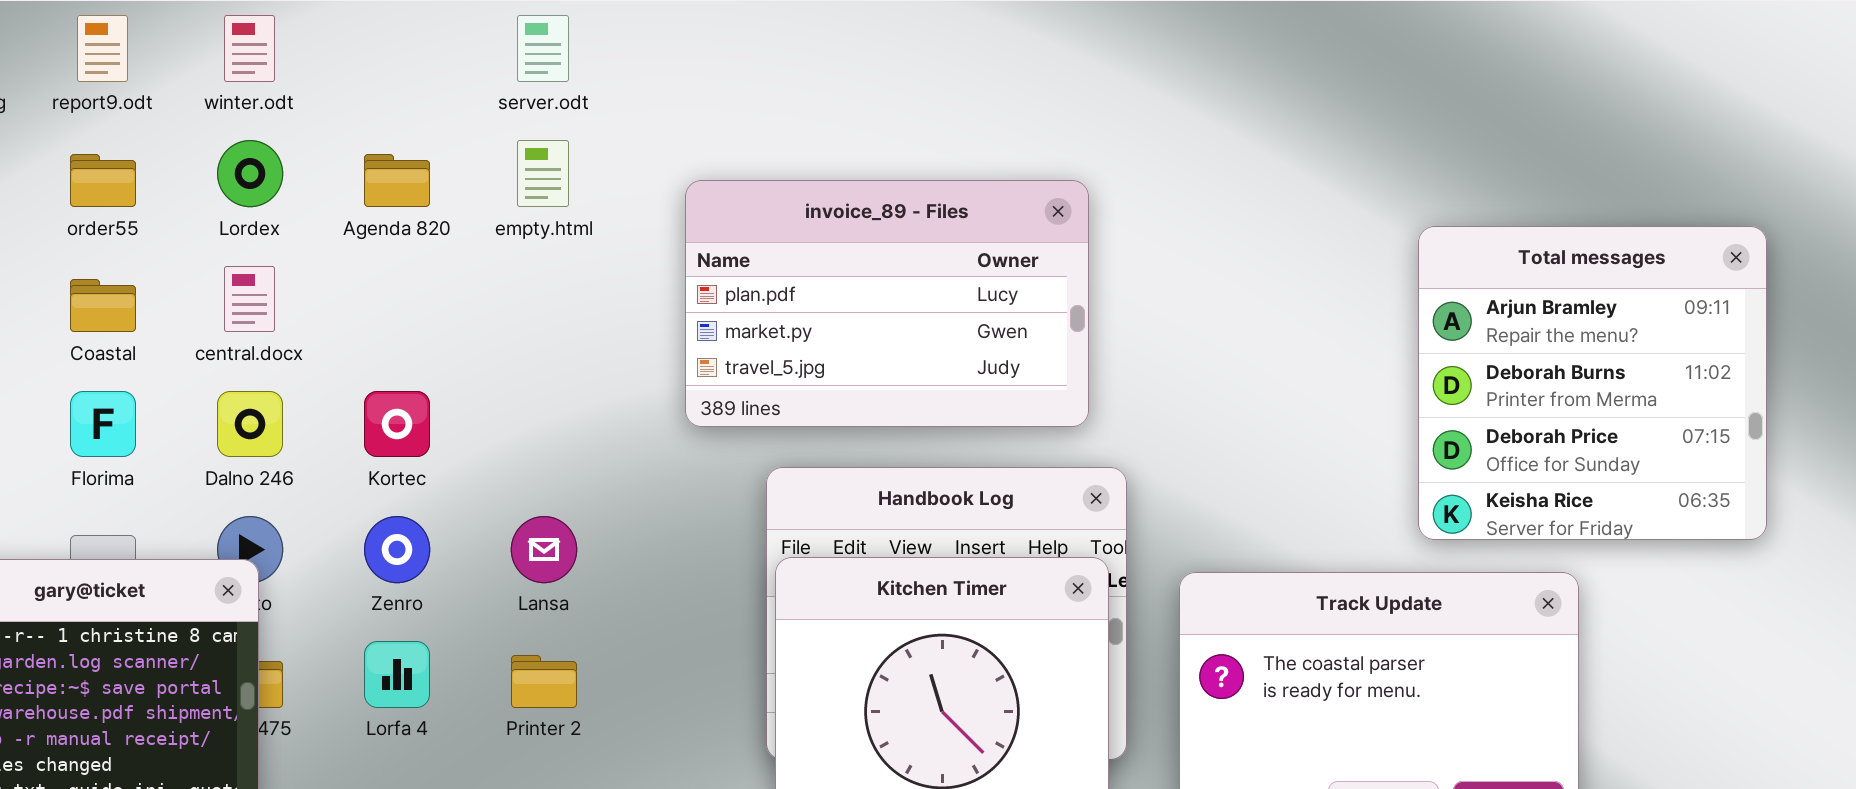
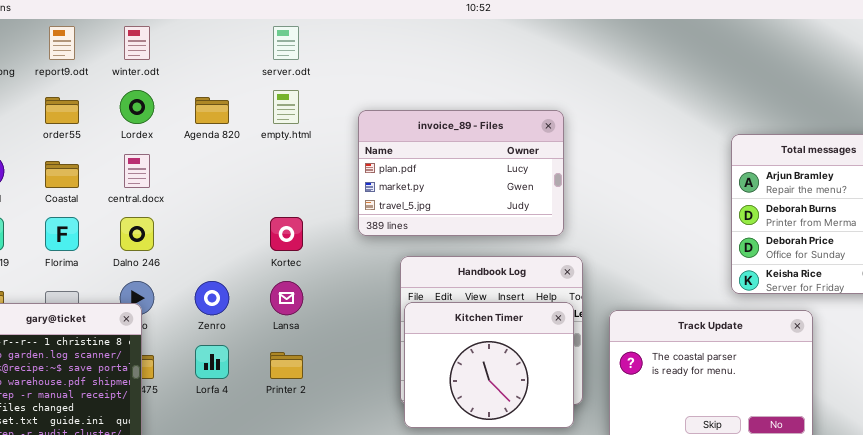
Kortec: [364,391,430,457] -> [270,217,303,251], moved

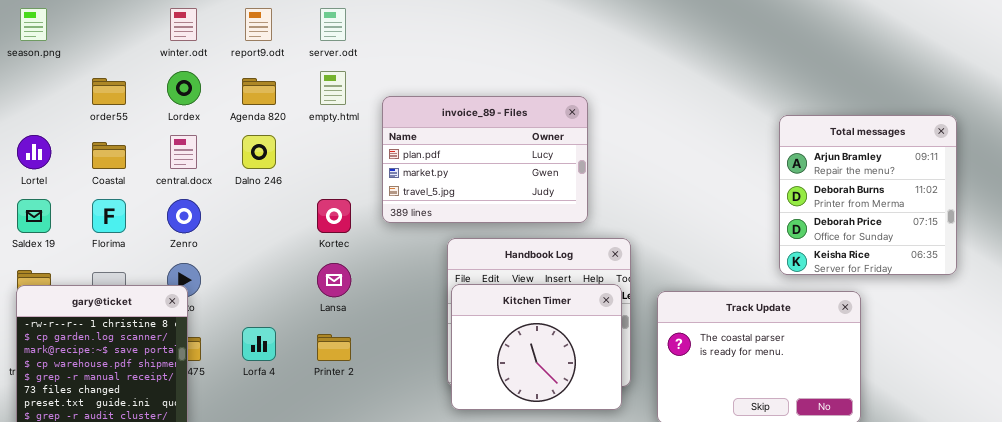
report9.odt: [49,26,75,60] -> [245,8,272,41], moved
invoice_89 - Files: [358,110,564,236] -> [382,96,588,223], moved
Dalno 246: [120,217,154,251] -> [242,135,276,169], moved
Zenro: [195,281,229,315] -> [167,199,201,233], moved

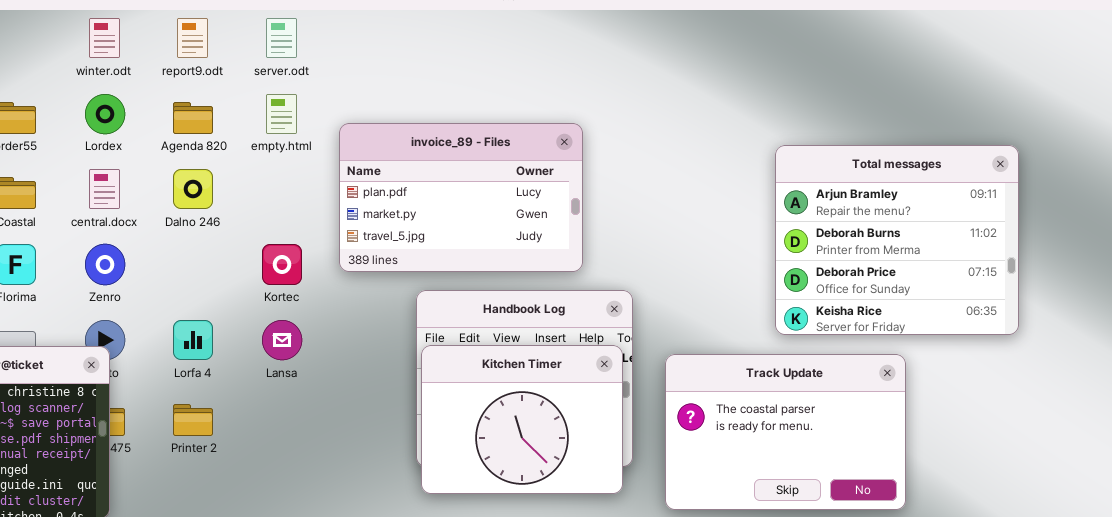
Total messages: [779,115,957,275] -> [775,145,1019,335], resized
Lorfa 4: [242,327,276,361] -> [173,320,213,360], moved
Printer 2: [317,334,351,361] -> [173,404,213,436], moved

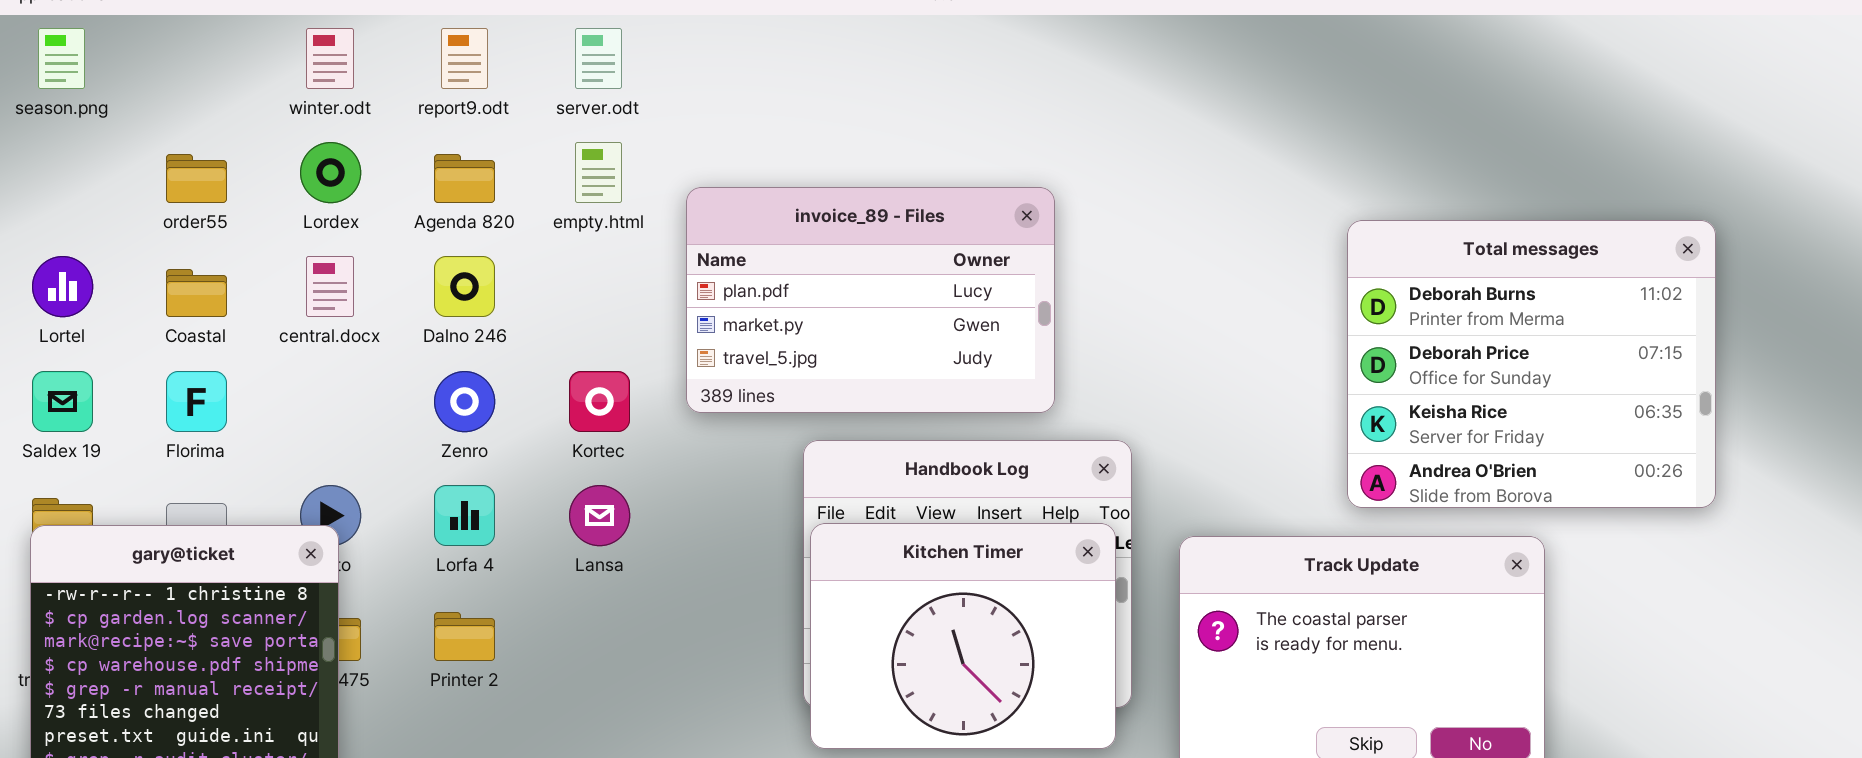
Total messages: [775,145,1019,335] -> [1347,220,1716,508], scrolled down 1 row
Zenro: [85,244,125,285] -> [434,371,495,432], moved

